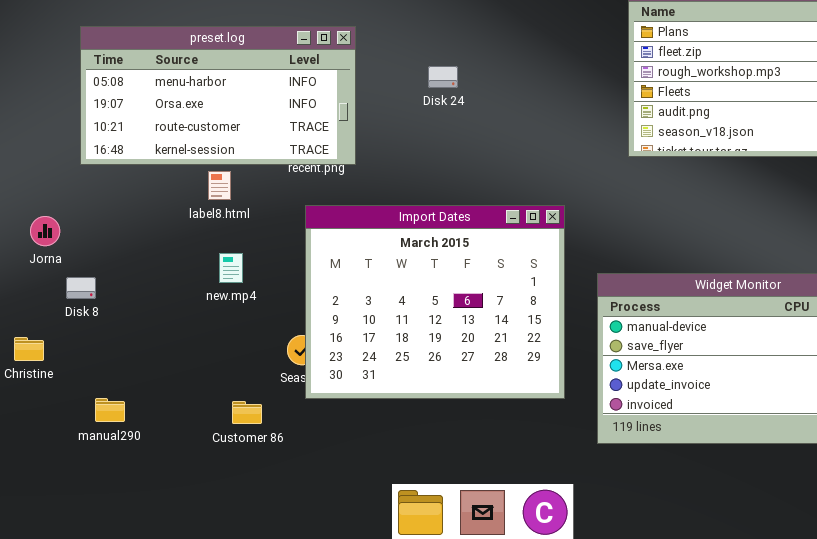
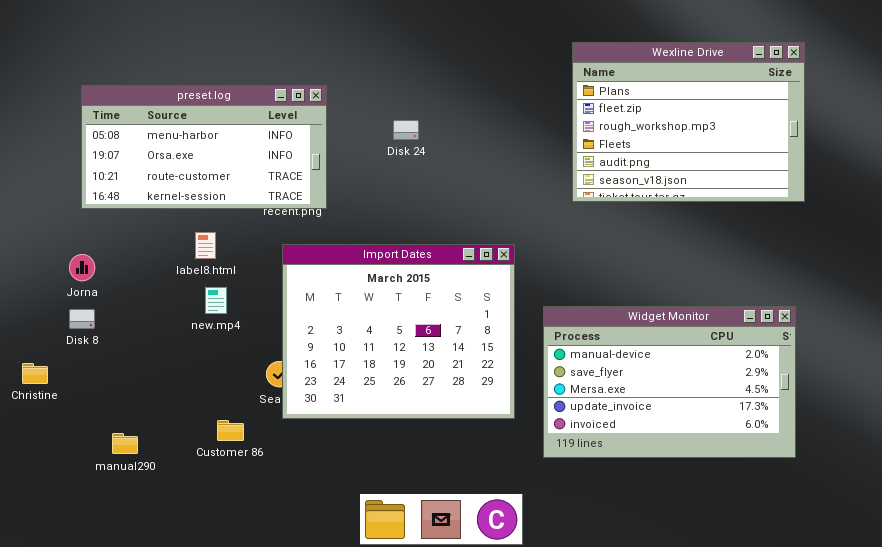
label8.html: [208,171,231,200] -> [195,232,216,259], moved
Jorna: [30,216,60,246] -> [69,254,95,281], moved
manual290: [95,398,125,422] -> [112,433,138,454], moved

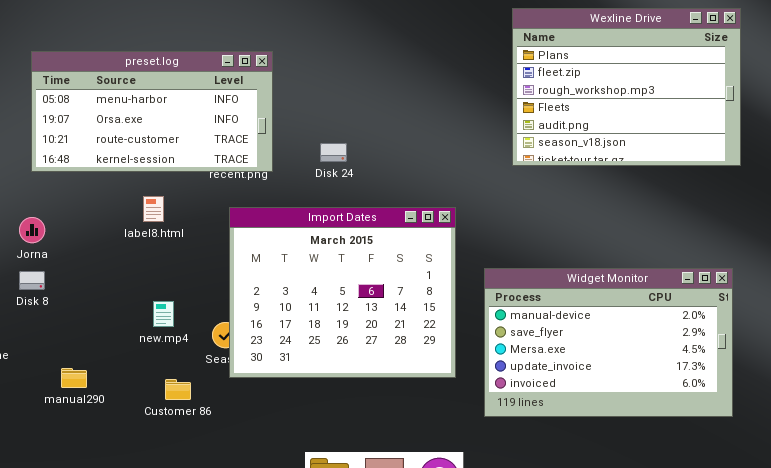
Disk 24: [393,120,419,140] -> [320,143,347,162], moved
new.mp4: [205,287,227,314] -> [153,301,174,327], moved
manual290: [112,433,138,454] -> [61,368,87,388], moved

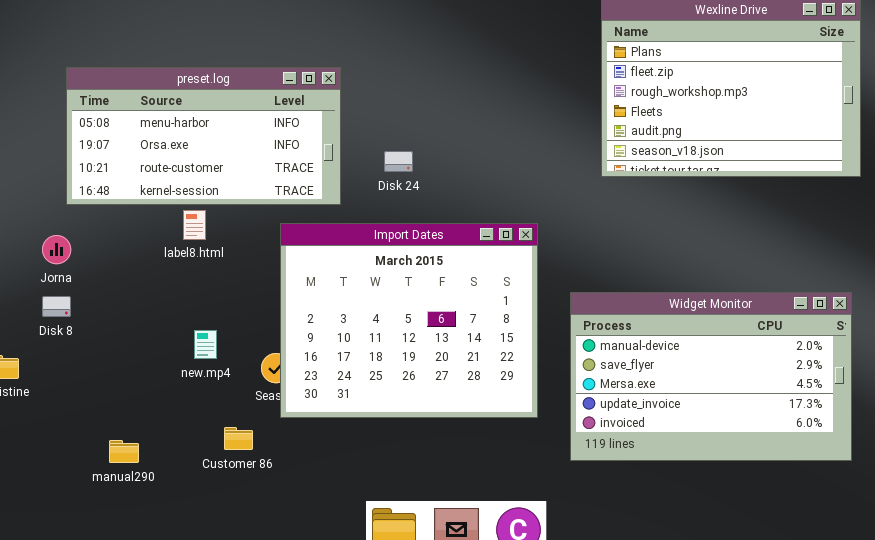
preset.log: [31,51,273,172] -> [66,67,341,205], moved
manual290: [61,368,87,388] -> [109,440,139,463], moved
Customer 86: [165,379,191,400] -> [224,427,253,450], moved

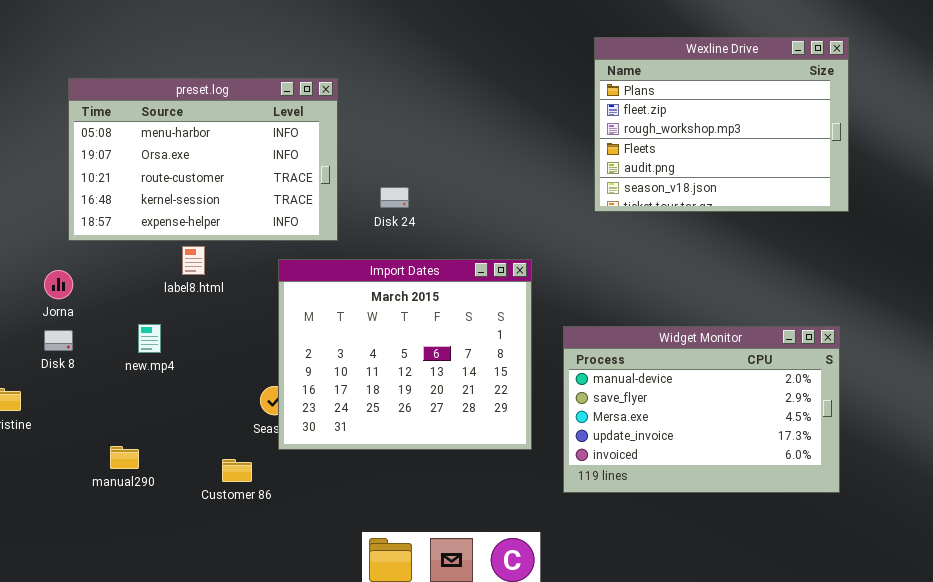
preset.log: [66,67,341,205] -> [68,78,338,241], resized
new.mp4: [194,330,217,359] -> [138,324,161,353], moved
manual290: [109,440,139,463] -> [110,446,139,469], moved

